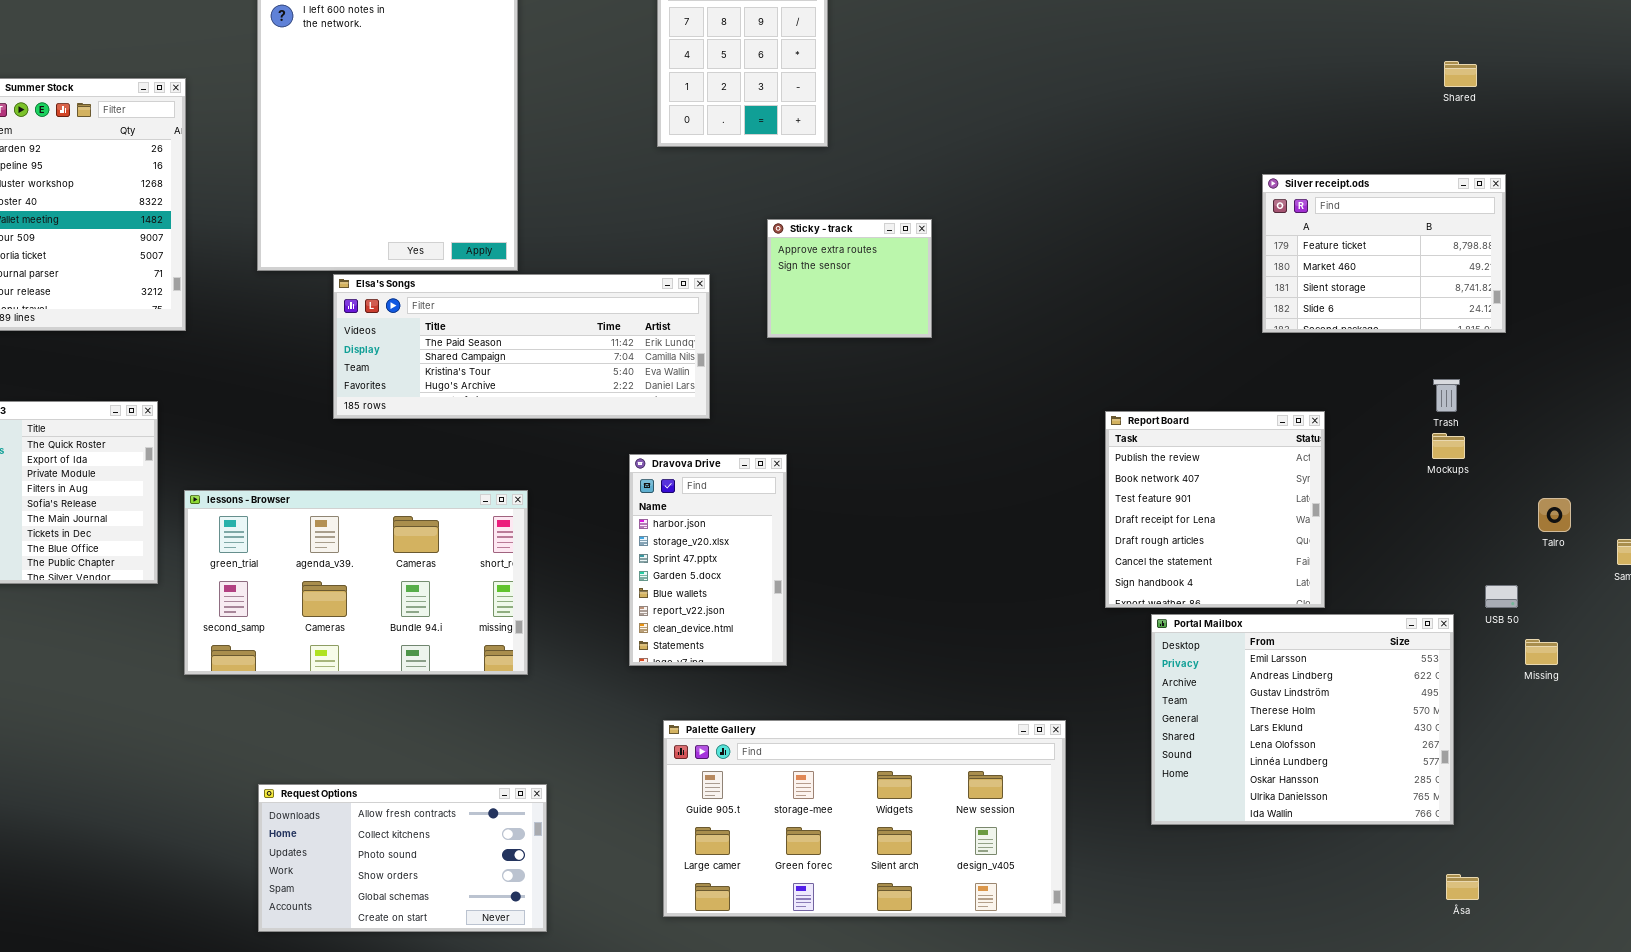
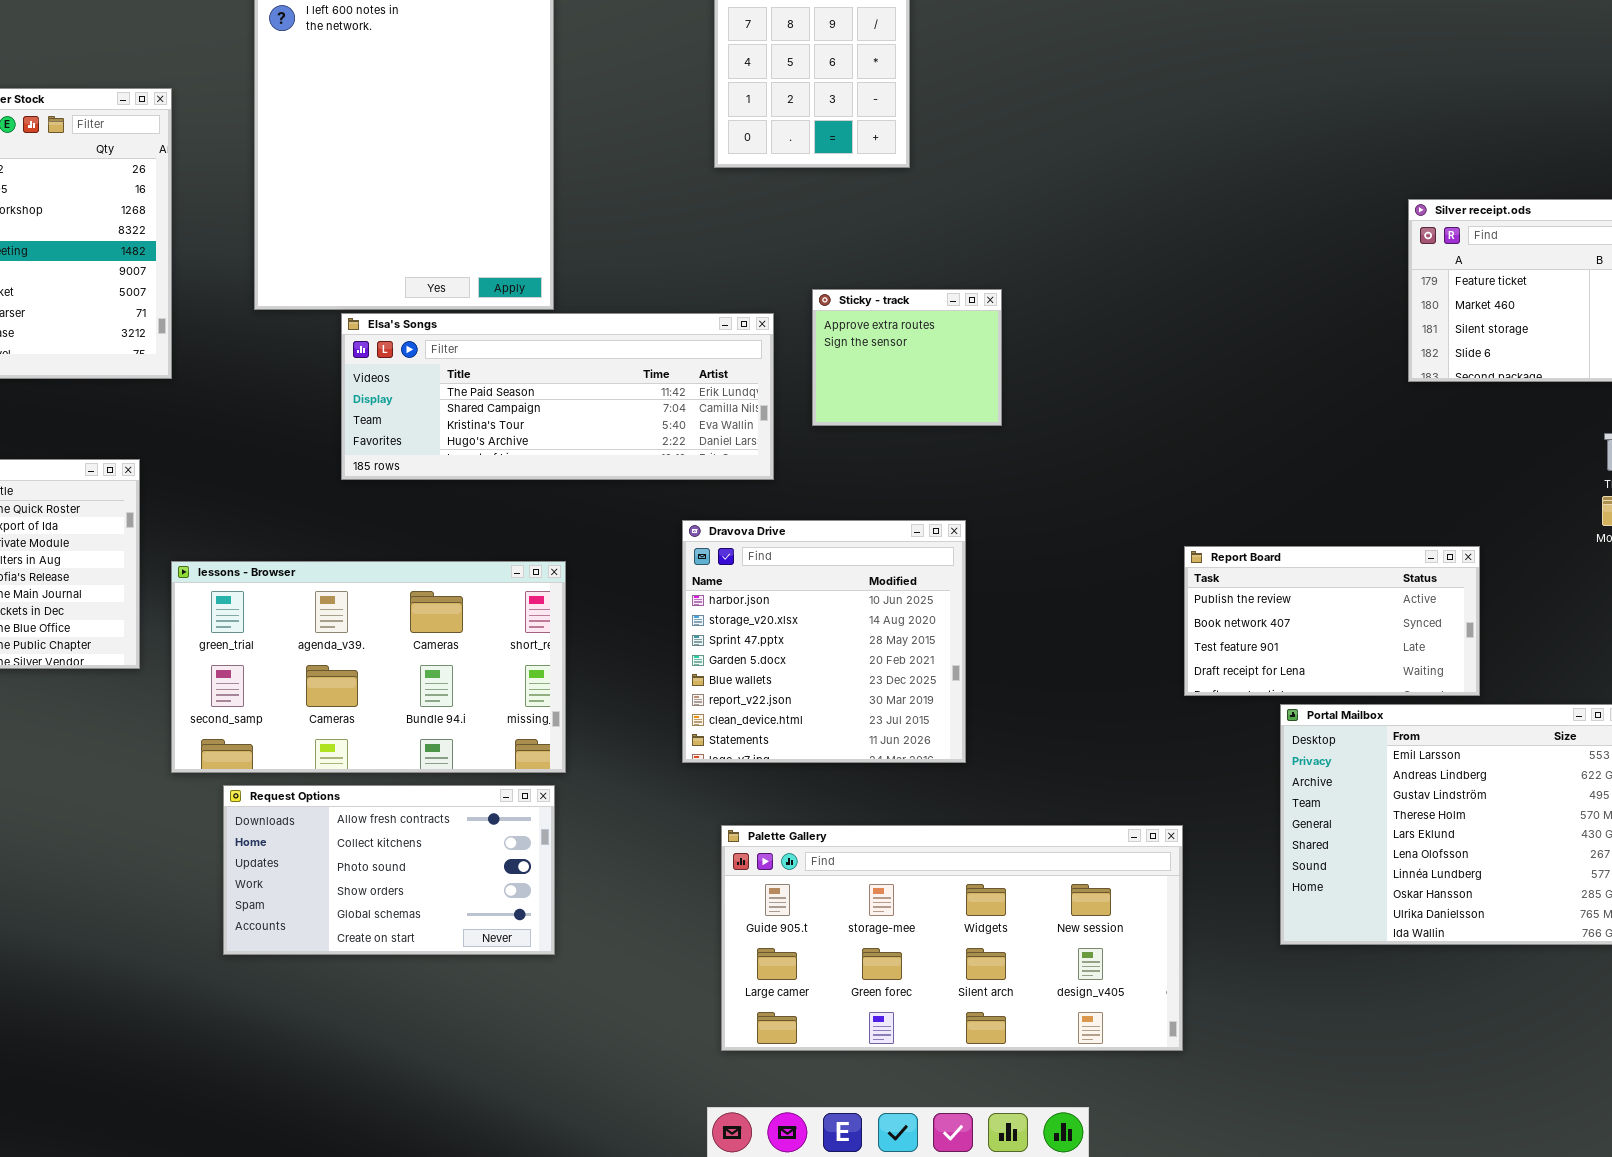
Sticky - track: [767,219,932,338] -> [812,289,1002,426], moved
Report Board: [1105,411,1325,608] -> [1184,546,1480,696], resized
Dravova Drive: [629,454,787,666] -> [682,520,966,763], resized
Request Options: [258,784,547,932] -> [223,785,555,955], moved

